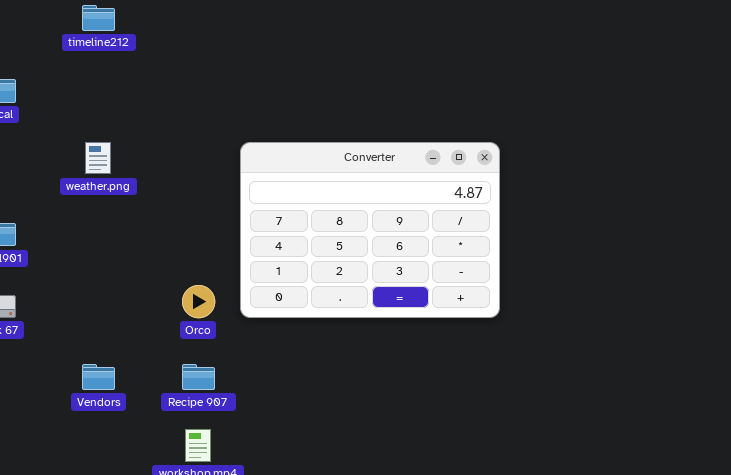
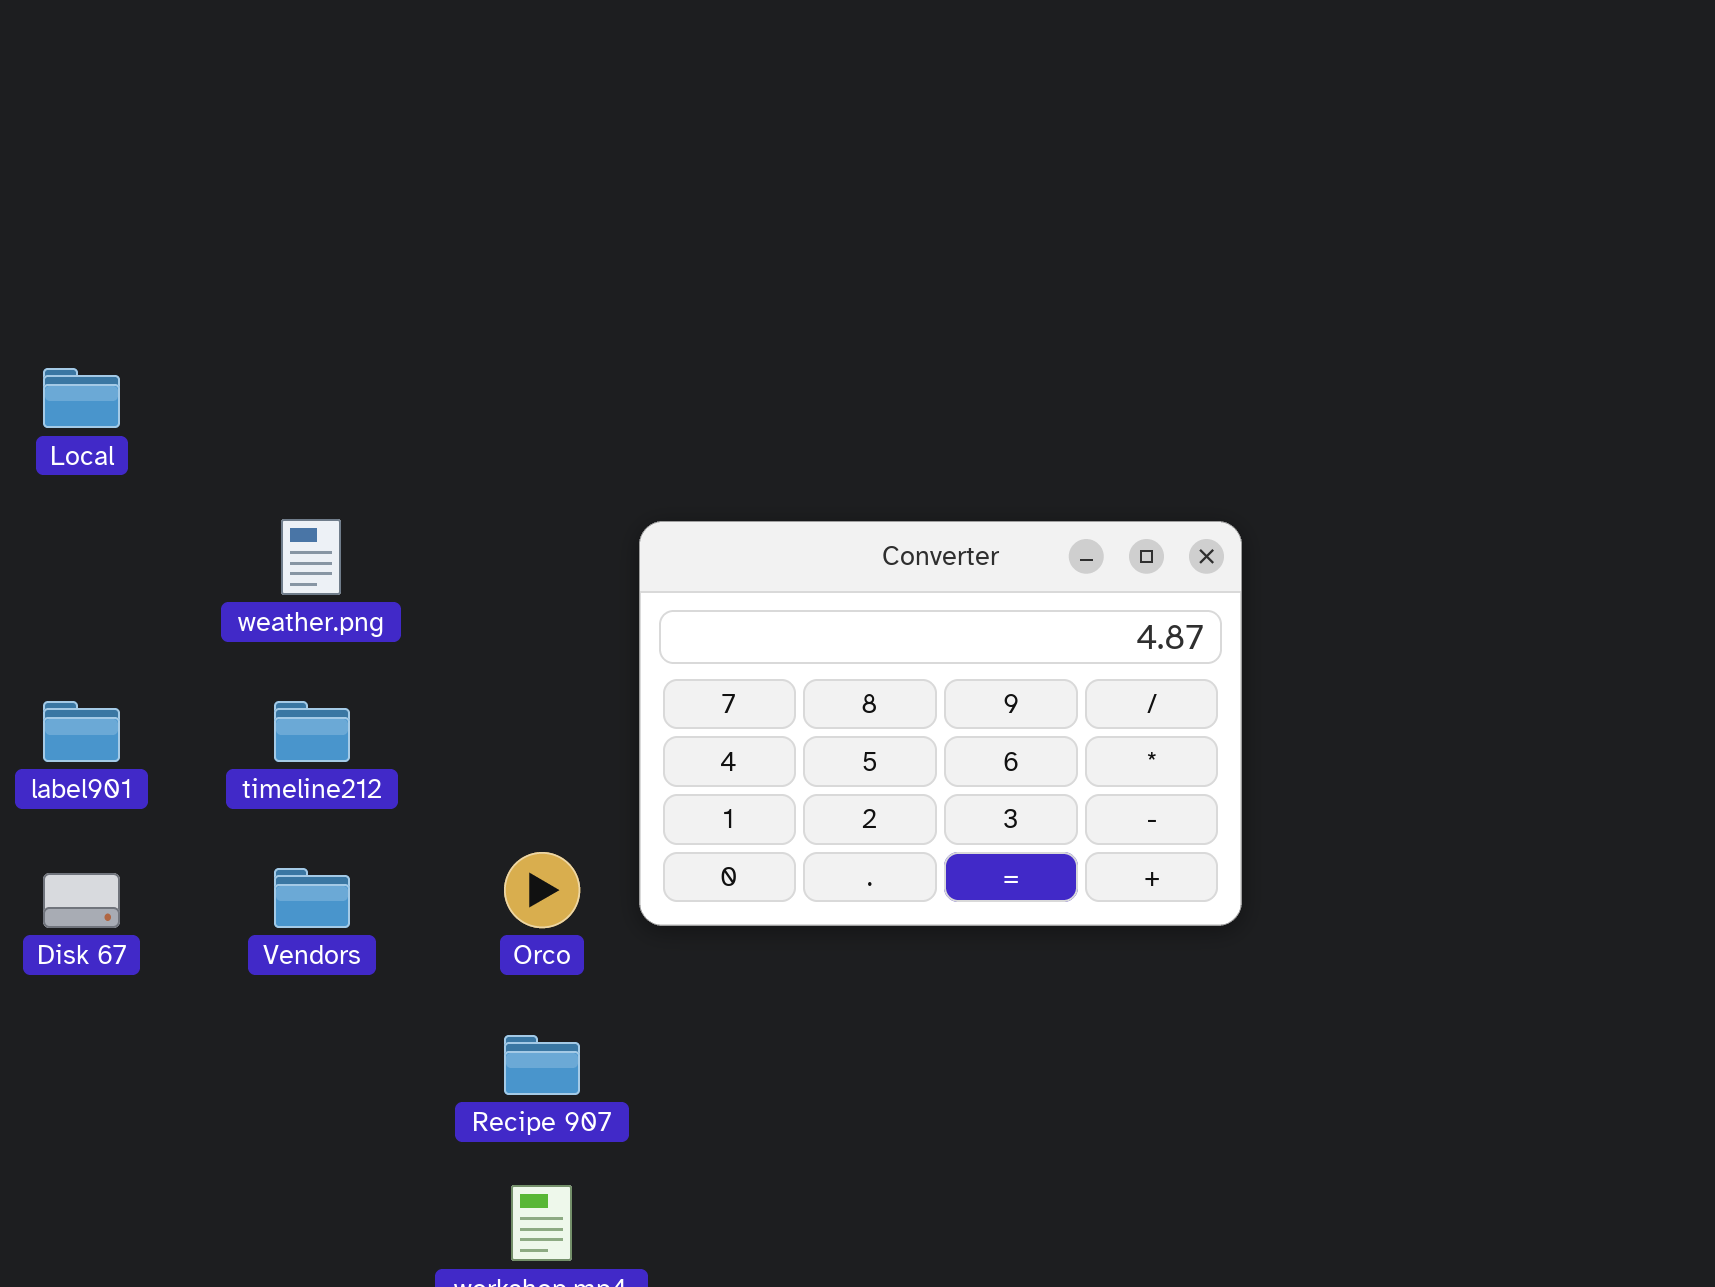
timeline212: [82,5,115,31] -> [274,701,350,762], moved
Vendors: [82,364,115,390] -> [274,868,350,928], moved

